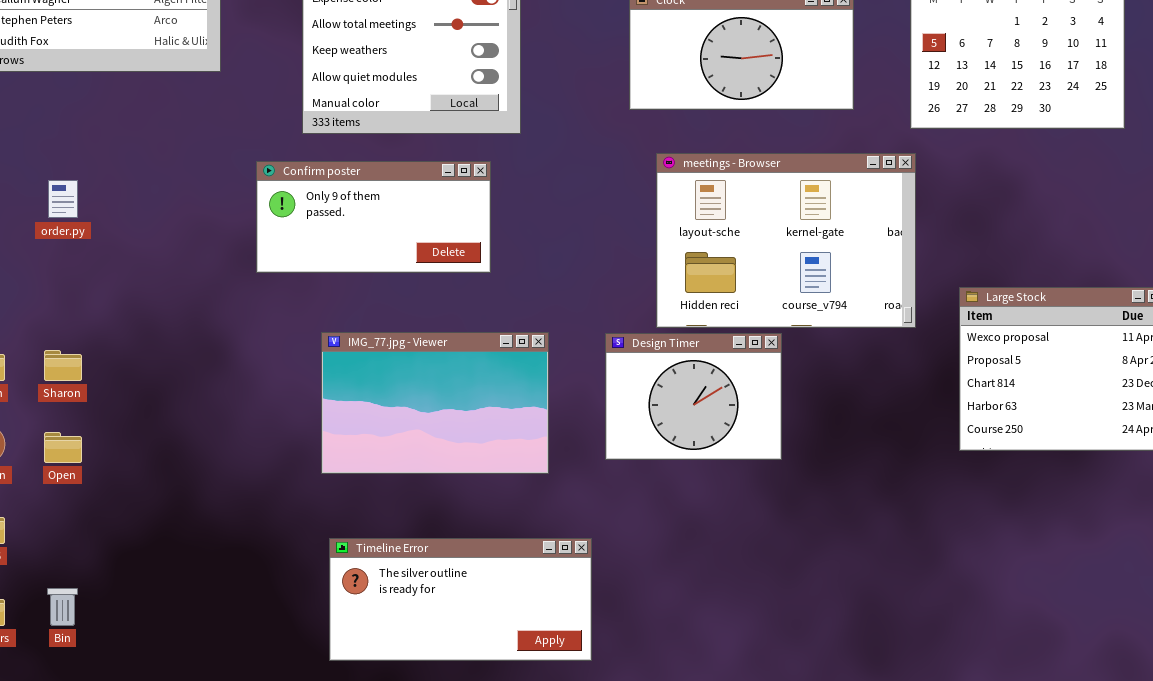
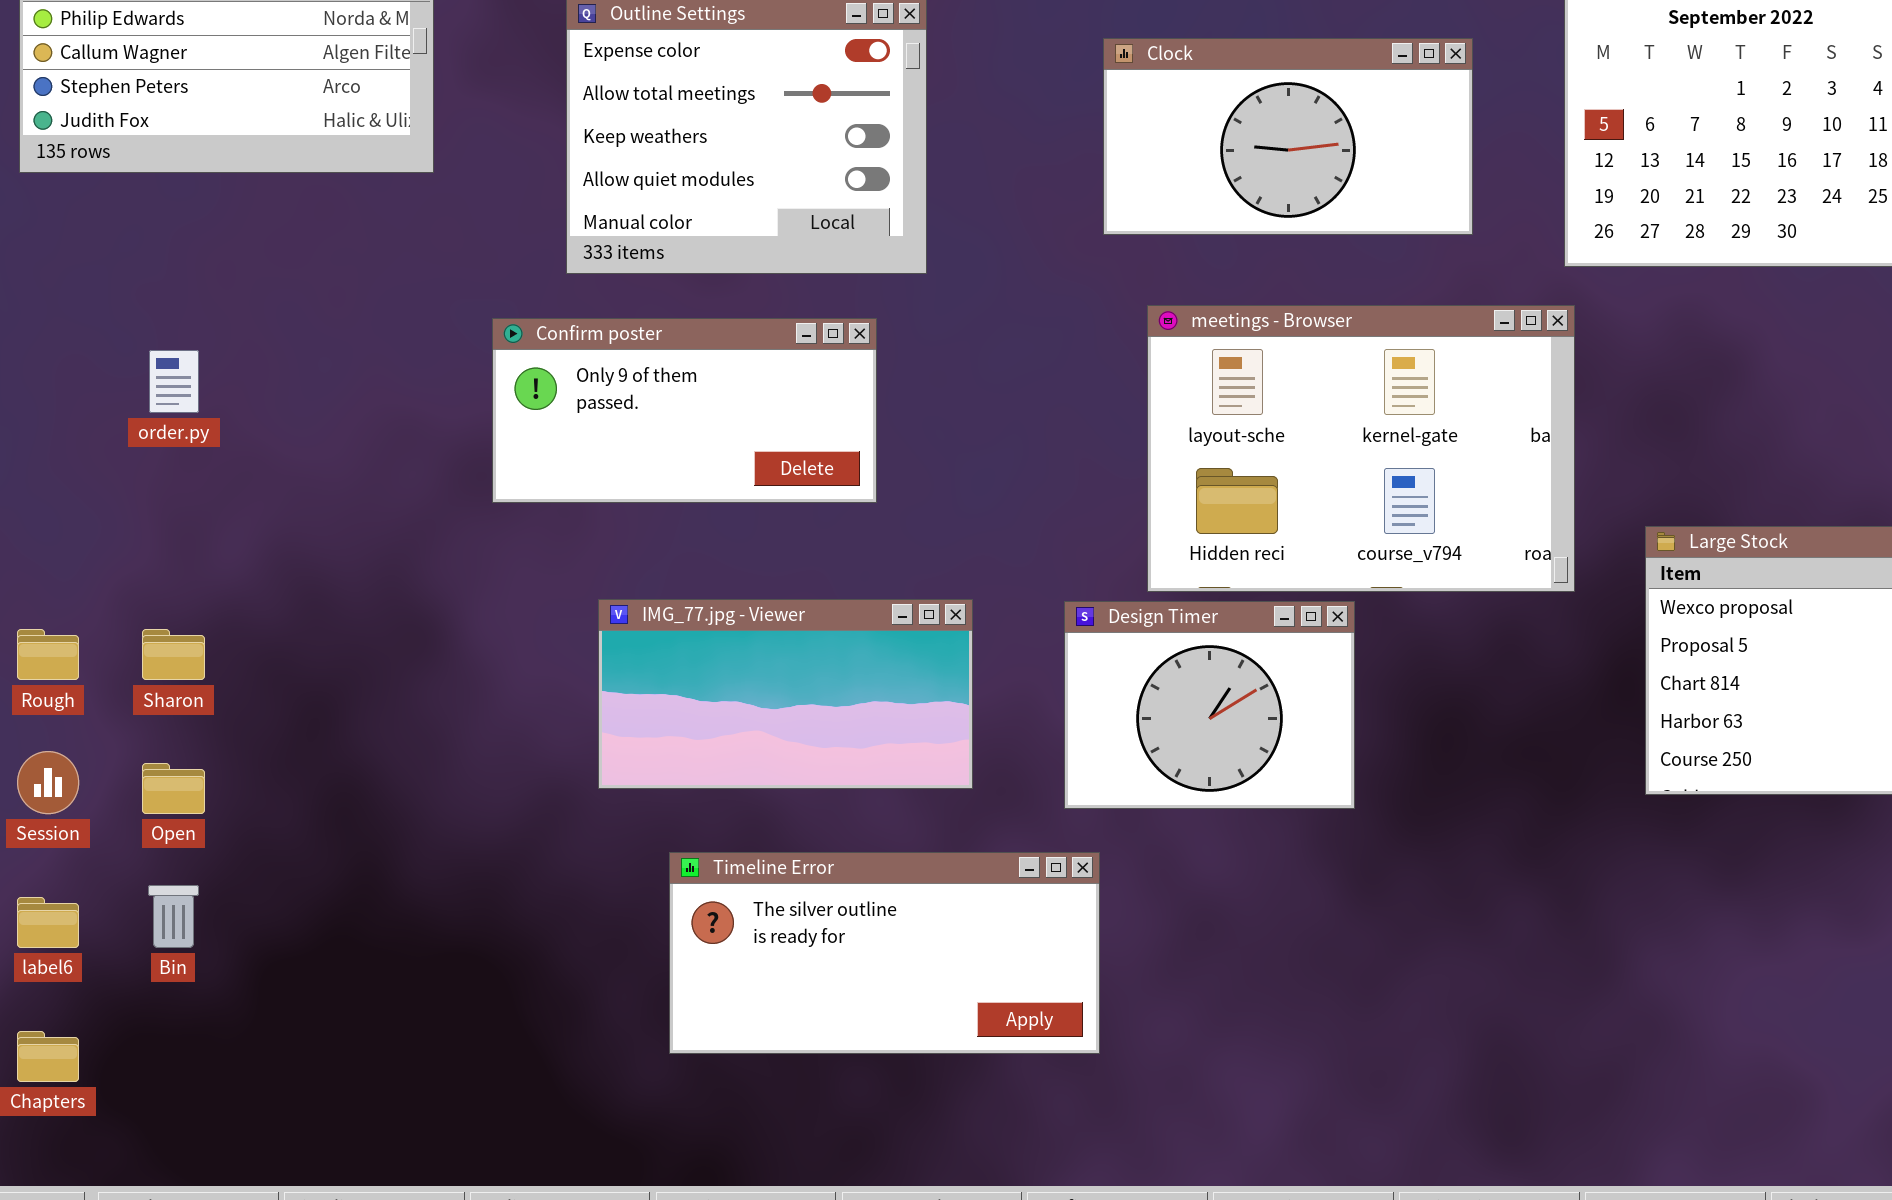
IMG_77.jpg - Viewer: [321,332,549,474] -> [598,599,973,789], resized
Timeline Error: [329,538,592,661] -> [669,852,1100,1054], moved
Bin: [47,588,78,626] -> [148,885,199,948], moved

